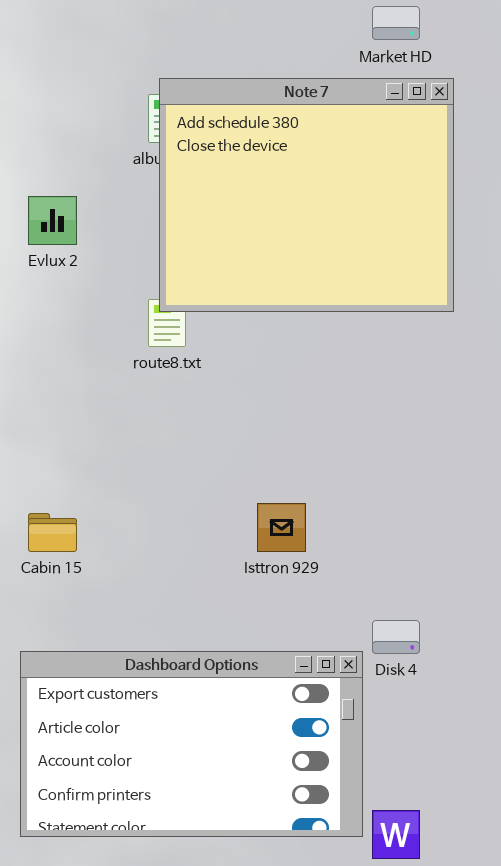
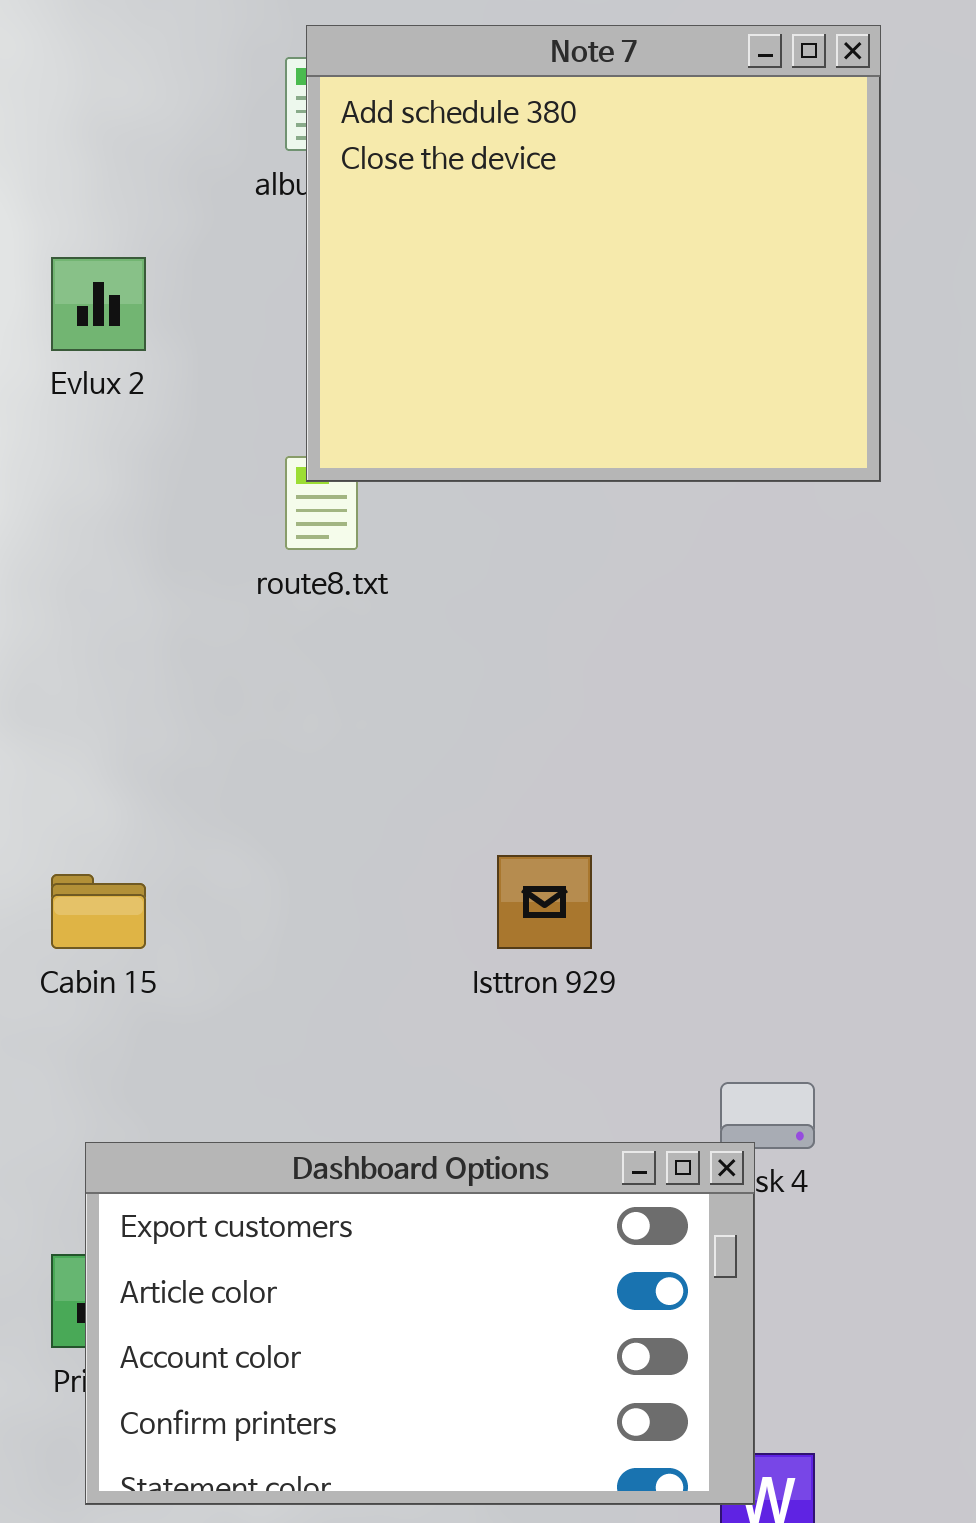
Dashboard Options: [20,651,363,837] -> [85,1142,755,1505], moved

